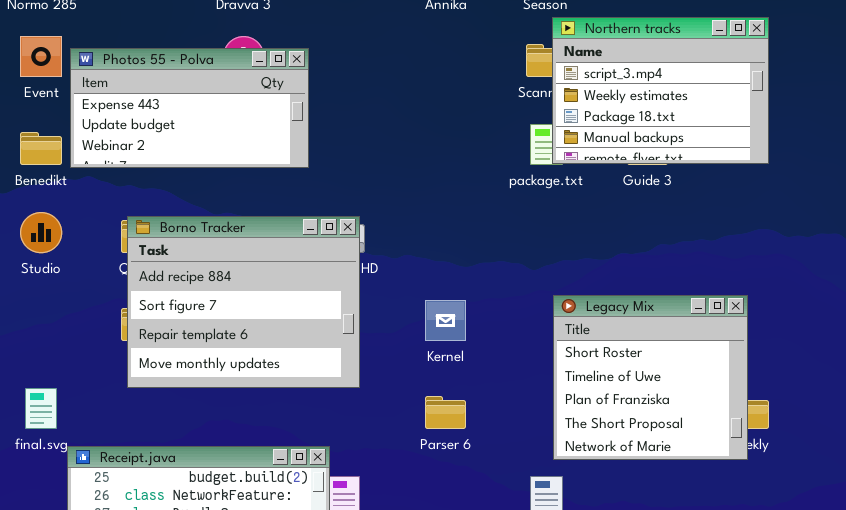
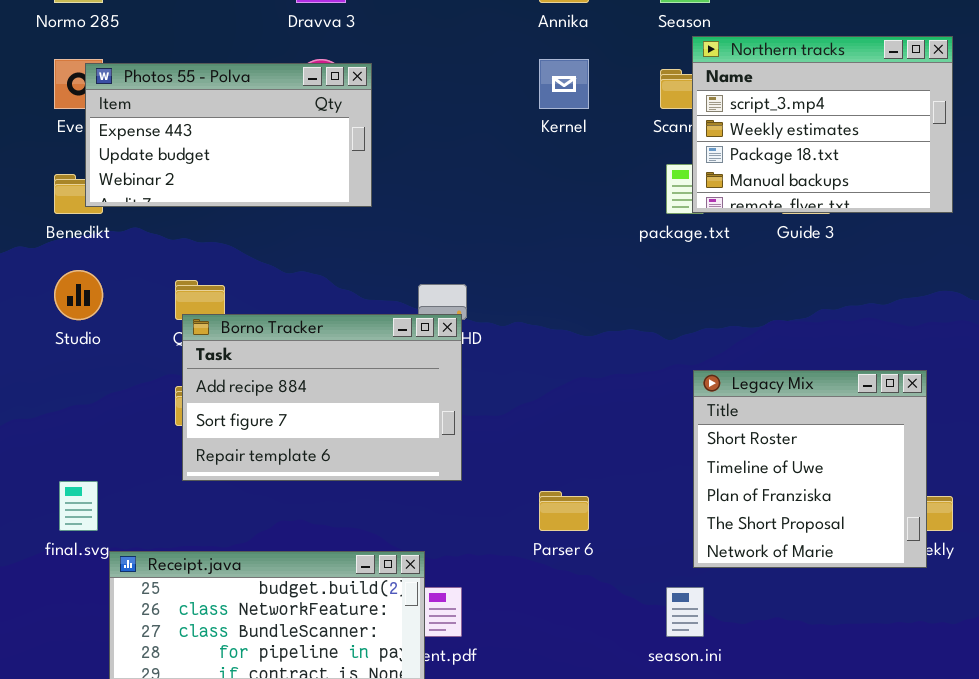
Photos 55 - Polva: [70,48,309,168] -> [85,63,372,207], moved
Borno Tracker: [127,216,360,388] -> [182,314,462,481], resized
Kernel: [425,300,466,341] -> [539,59,589,109], moved

